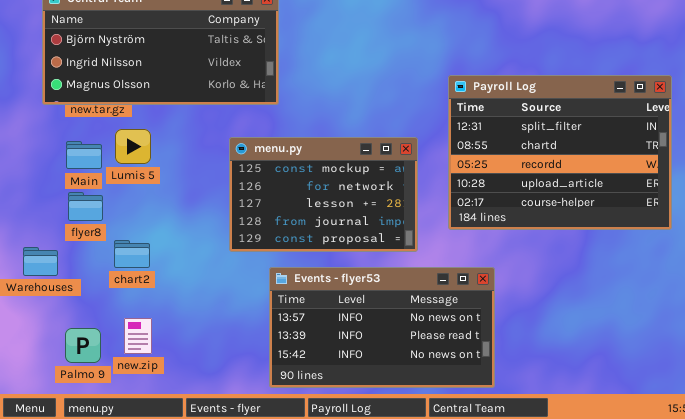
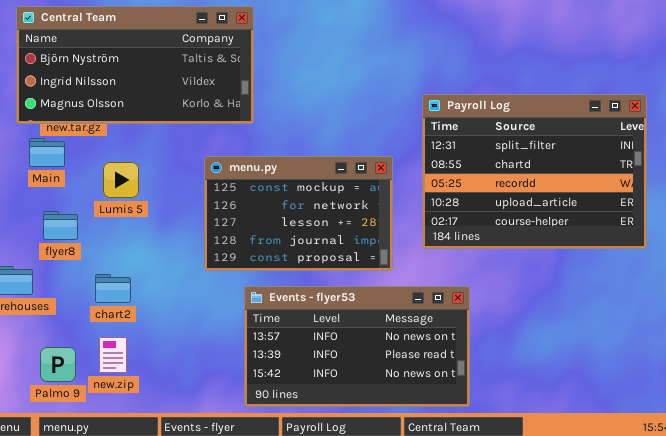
Lumis 5: [115,129,151,164] -> [103,162,139,198], moved
Main: [66,141,102,169] -> [29,138,65,167], moved
chart2: [114,240,150,268] -> [95,274,131,303], moved

